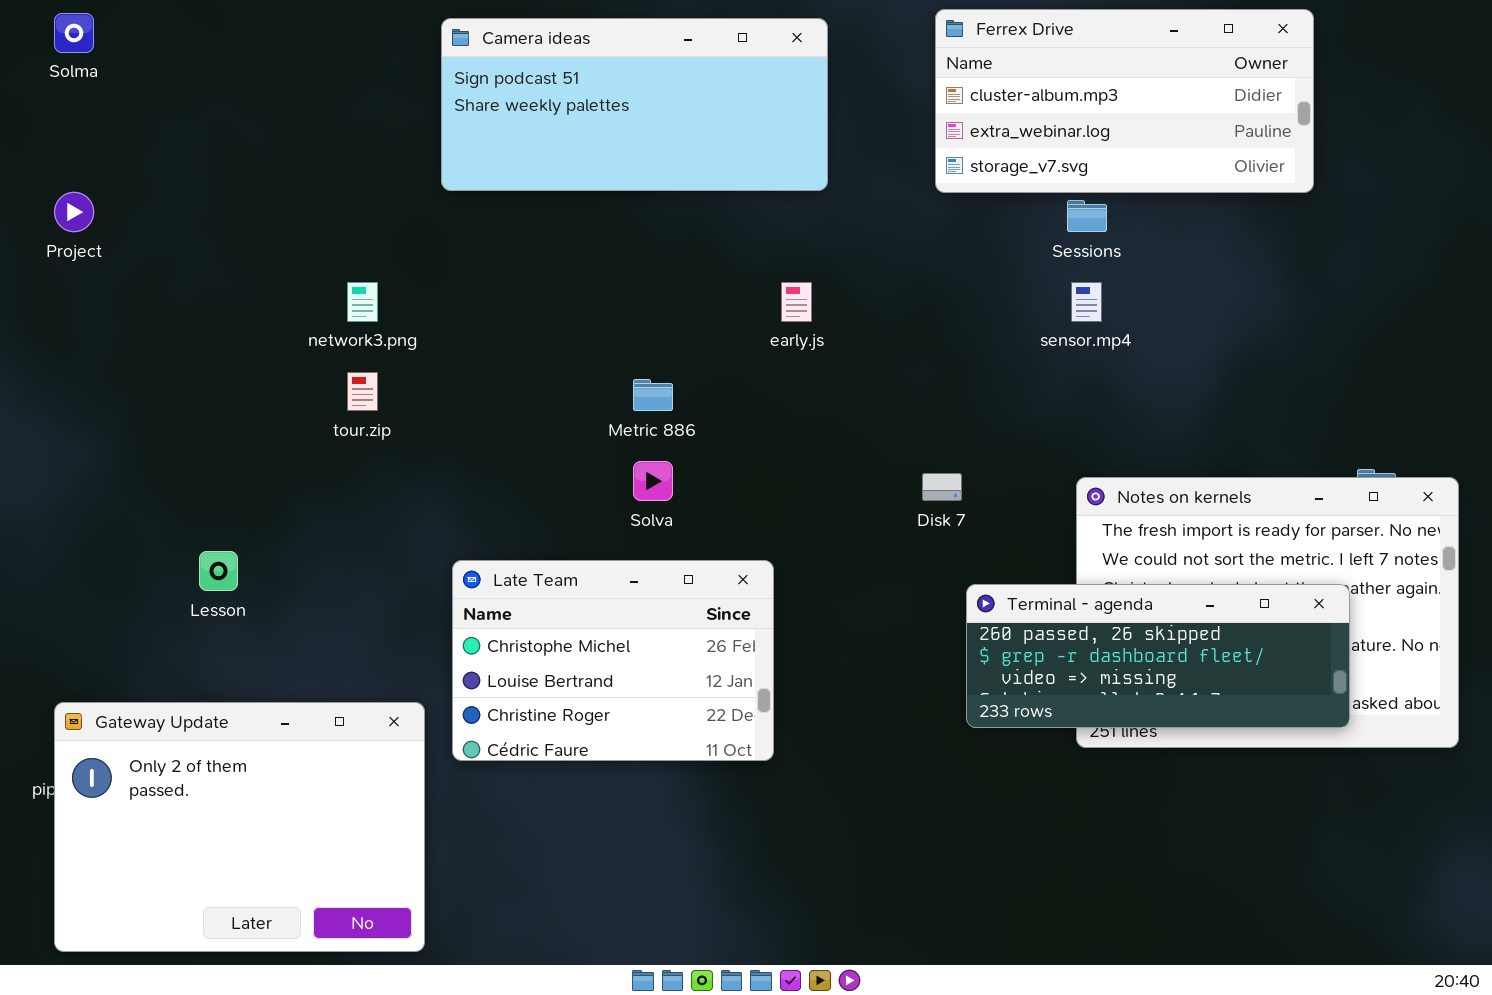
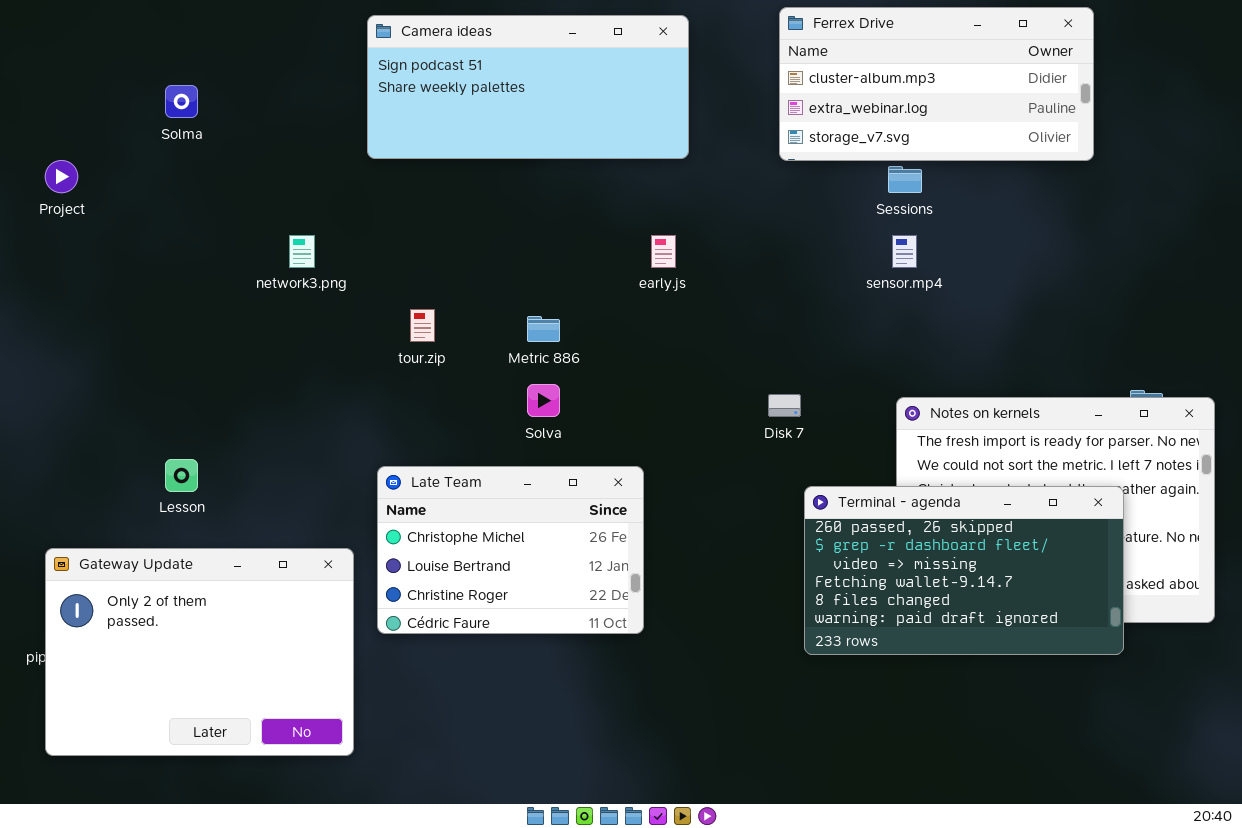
Solma: [54,13,94,53] -> [165,85,198,118], moved
tour.zip: [347,372,378,411] -> [410,309,435,342], moved
Terminal - agenda: [966,584,1350,728] -> [804,486,1124,655], resized
Gateway Update: [54,702,425,952] -> [45,548,354,756], moved

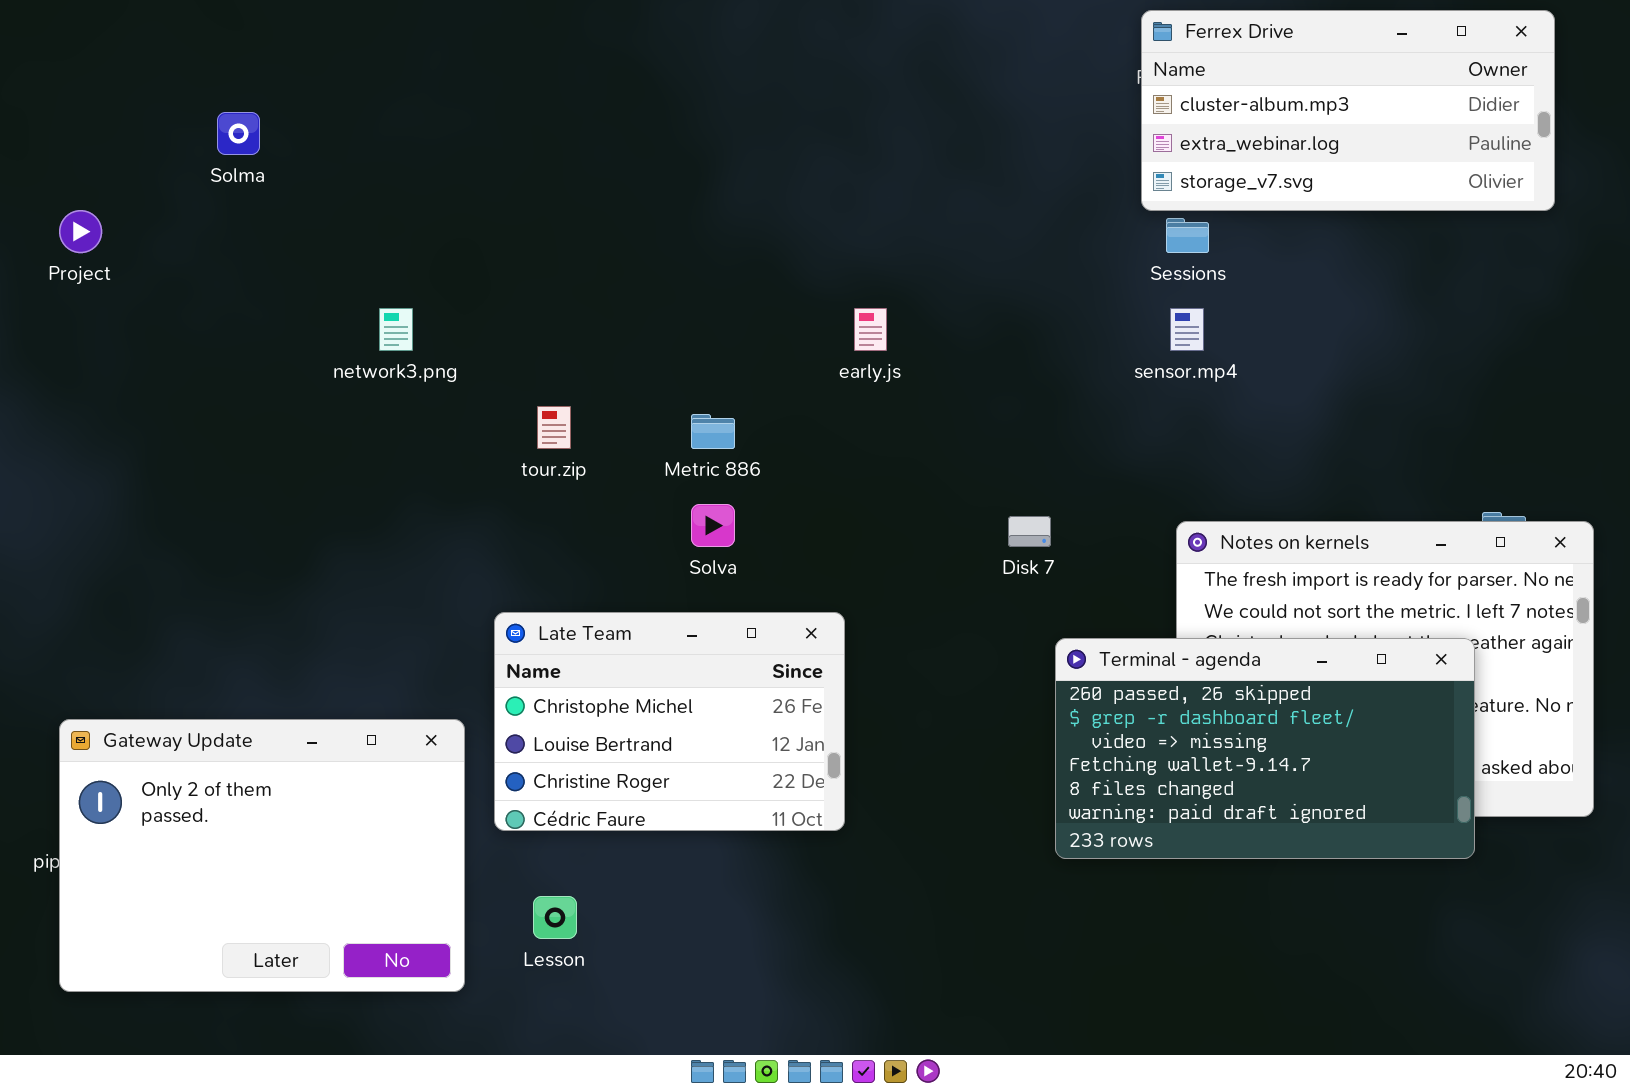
Ferrex Drive: [779,7,1094,161] -> [1141,10,1555,211], moved
Camera ideas: [367,15,689,159] -> none, closed
Lesson: [165,459,198,492] -> [533,896,577,939], moved

